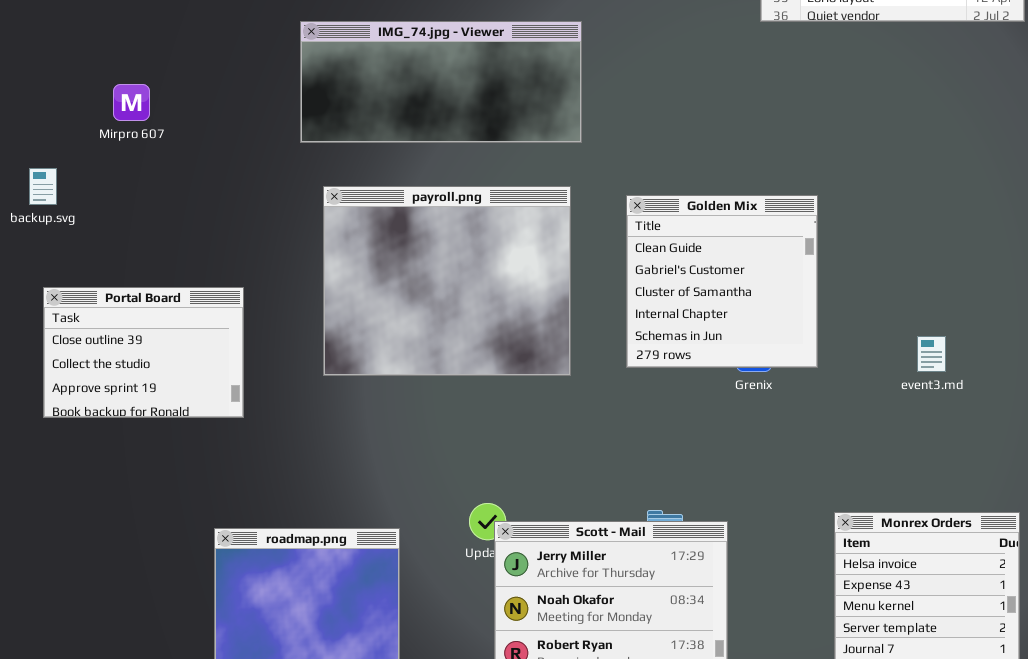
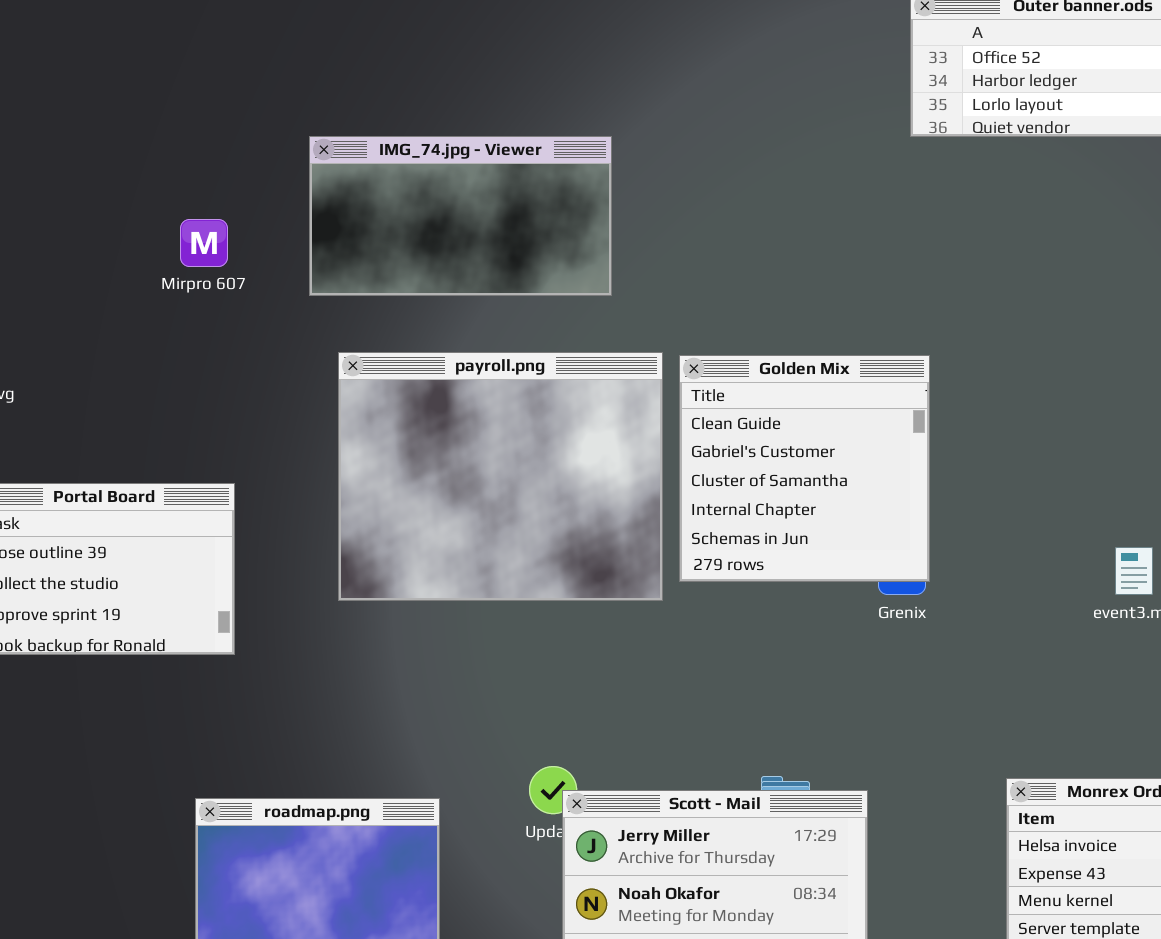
IMG_74.jpg - Viewer: [300,21,582,143] -> [309,136,612,296], resized
Mirpro 607: [113,84,150,121] -> [180,219,228,267], moved
Golden Mix: [626,195,818,368] -> [679,355,930,582], moved

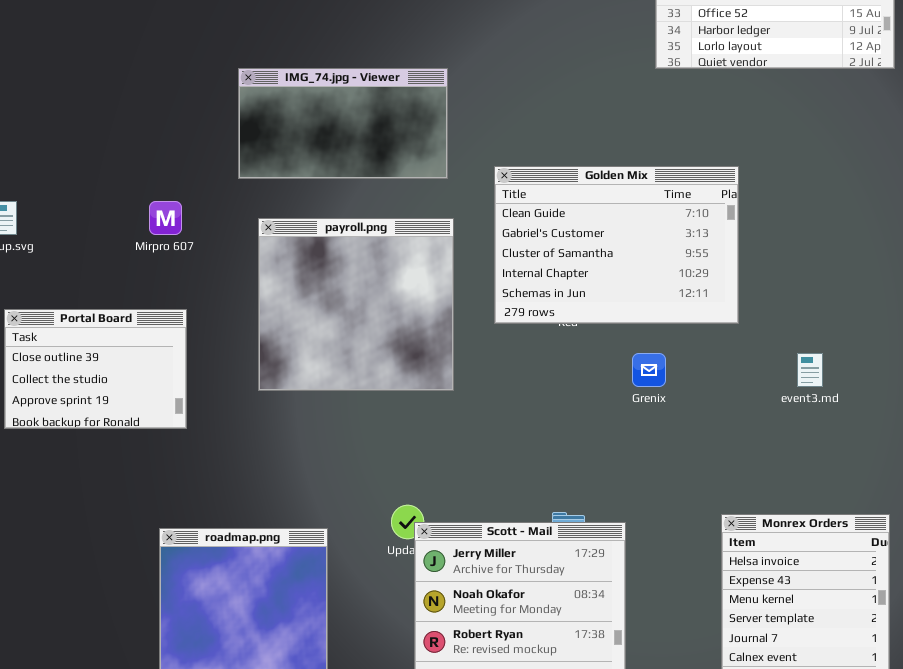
Mirpro 607: [180,219,228,267] -> [149,201,182,235], moved
payroll.png: [338,352,663,601] -> [258,218,454,391], resized
Golden Mix: [679,355,930,582] -> [494,166,739,324], moved, resized

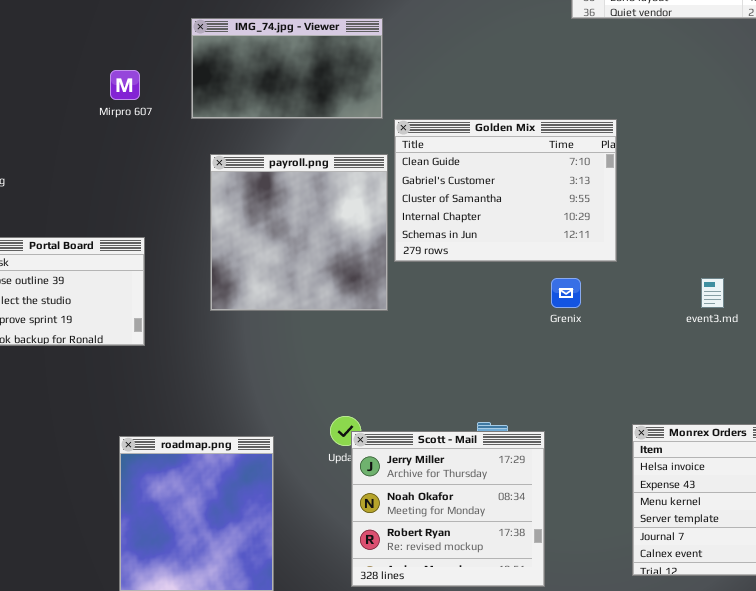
Golden Mix: [494,166,739,324] -> [394,119,617,262], moved
Mirpro 607: [149,201,182,235] -> [110,70,140,100], moved

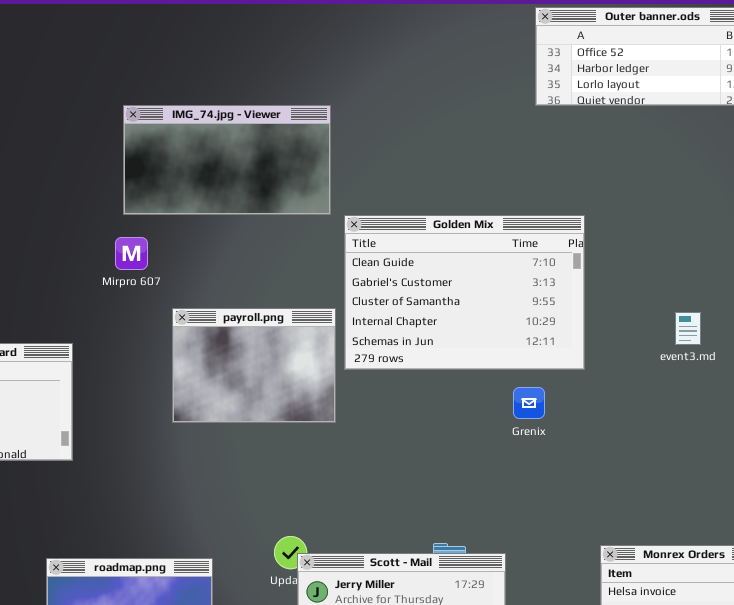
Mirpro 607: [110,70,140,100] -> [115,237,148,270], moved
payroll.png: [210,154,388,311] -> [172,308,336,423], resized
event3.md: [701,278,724,308] -> [675,312,701,345], moved

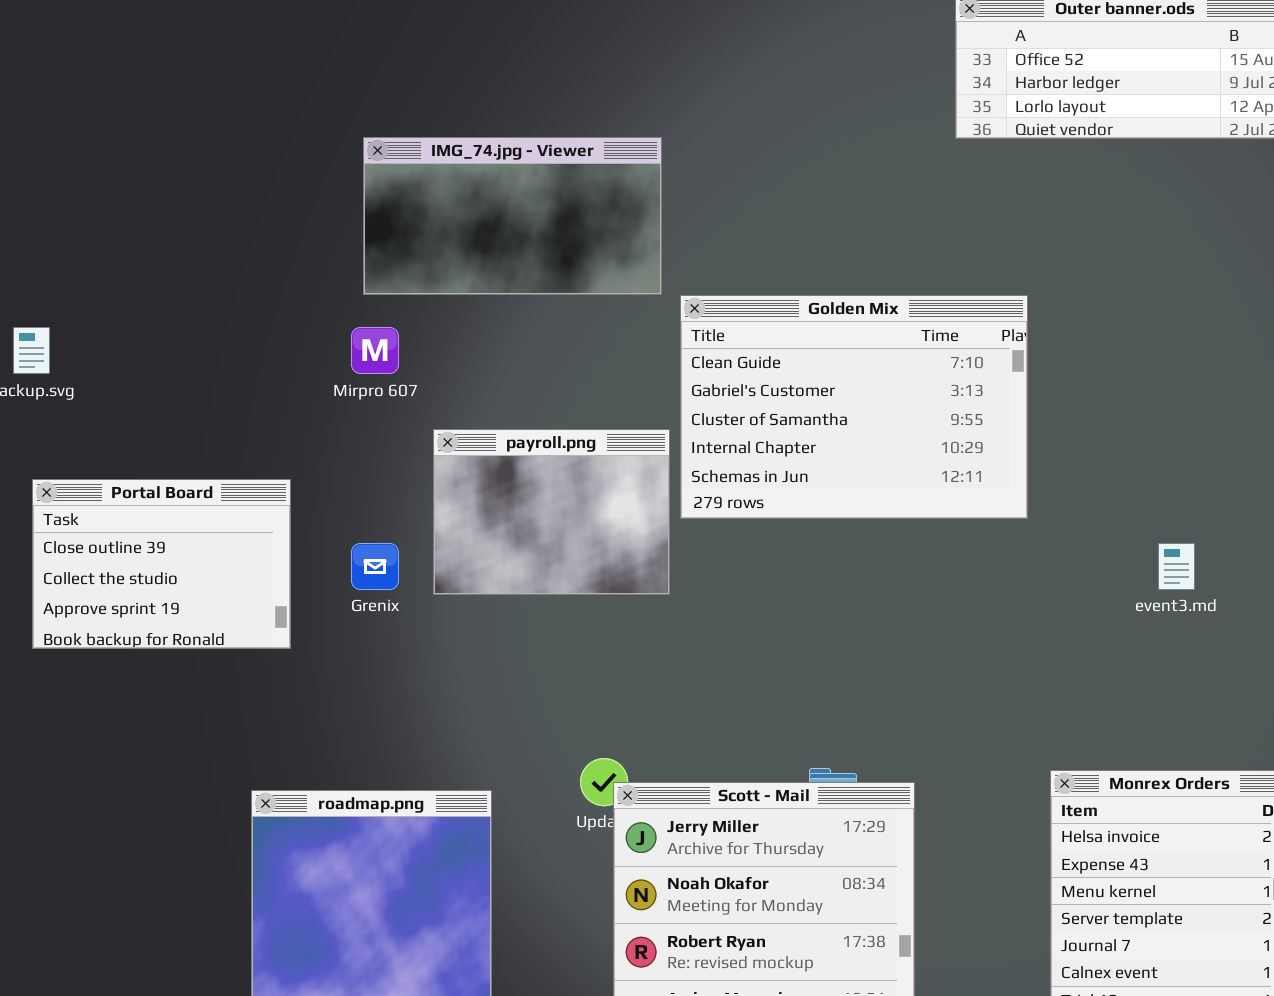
event3.md: [675,312,701,345] -> [1158,543,1195,590], moved
Grenix: [513,387,545,419] -> [351,543,399,590], moved

